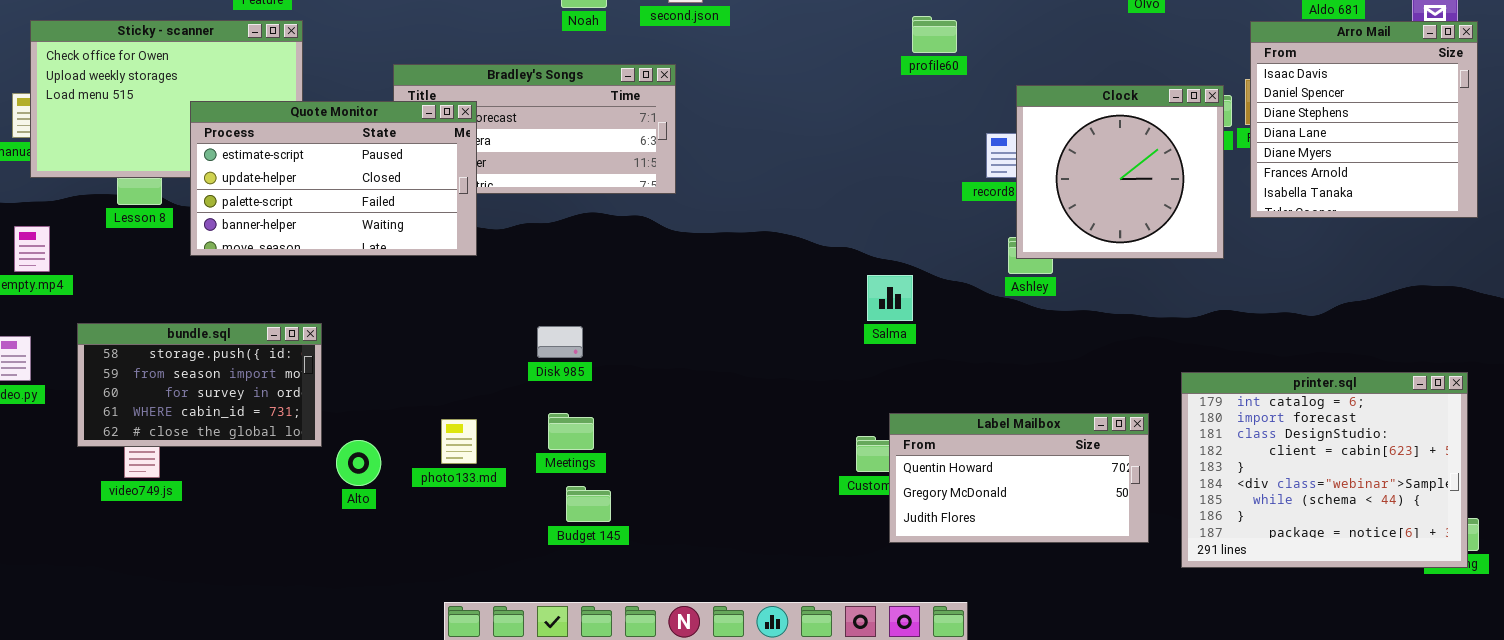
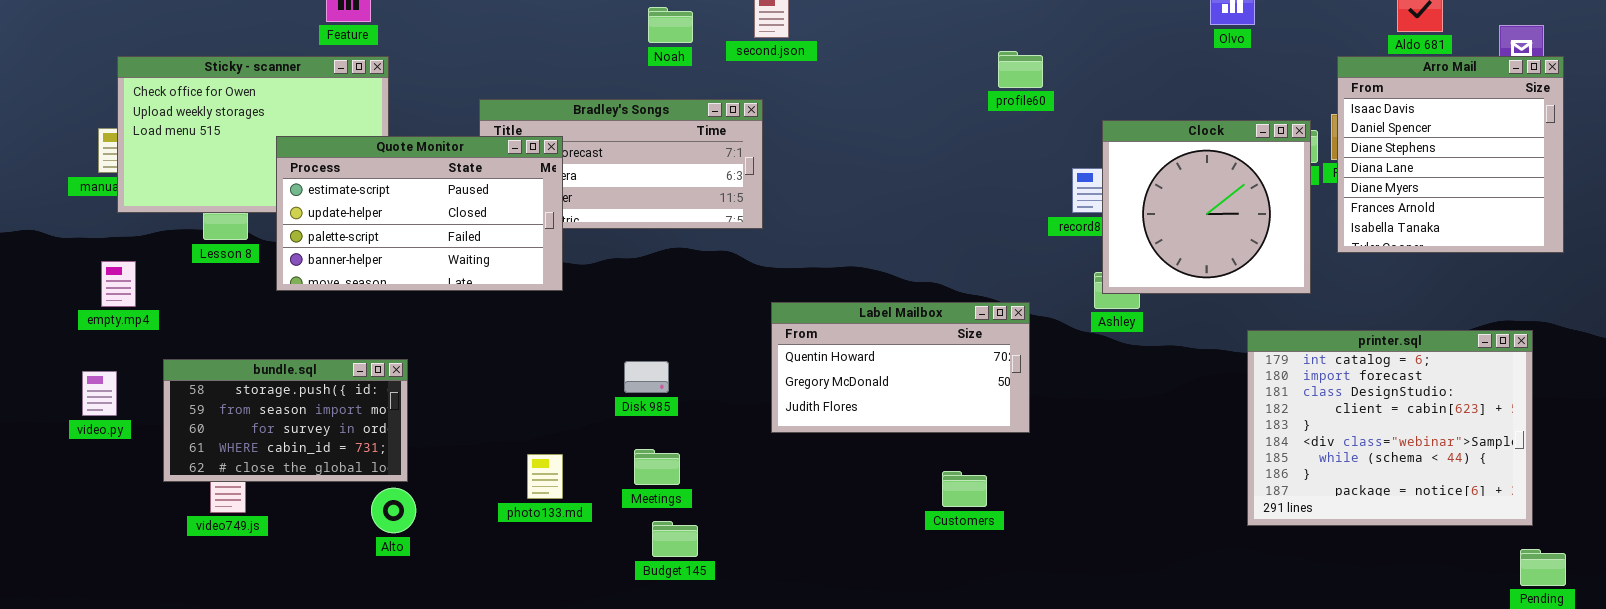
printer.sql: [1181,372,1468,568] -> [1247,330,1533,526], moved
Label Mailbox: [889,413,1149,543] -> [771,302,1030,433], moved
Alto: [336,440,381,486] -> [371,488,416,533], moved

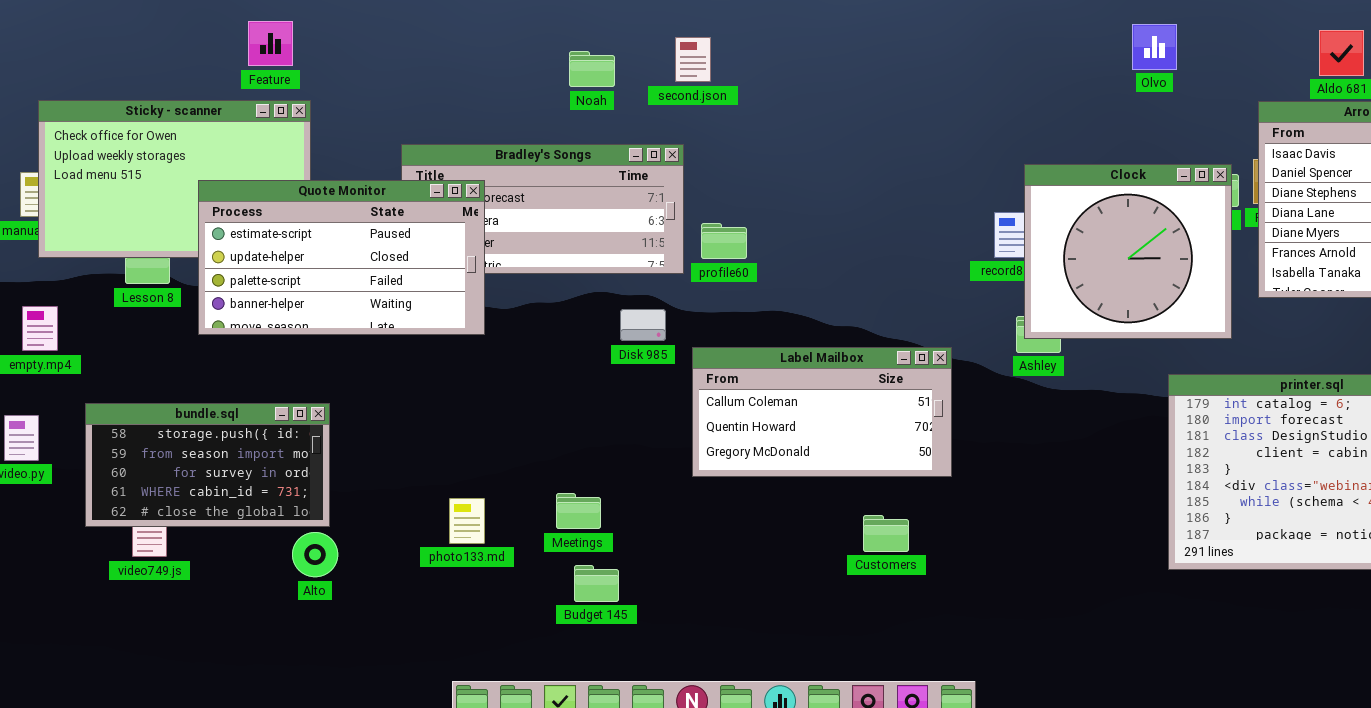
profile60: [998,51,1043,88] -> [701,223,747,259], moved
Label Mailbox: [771,302,1030,433] -> [692,347,952,477], scrolled up 1 row
Disk 985: [624,361,669,393] -> [620,309,666,341], moved

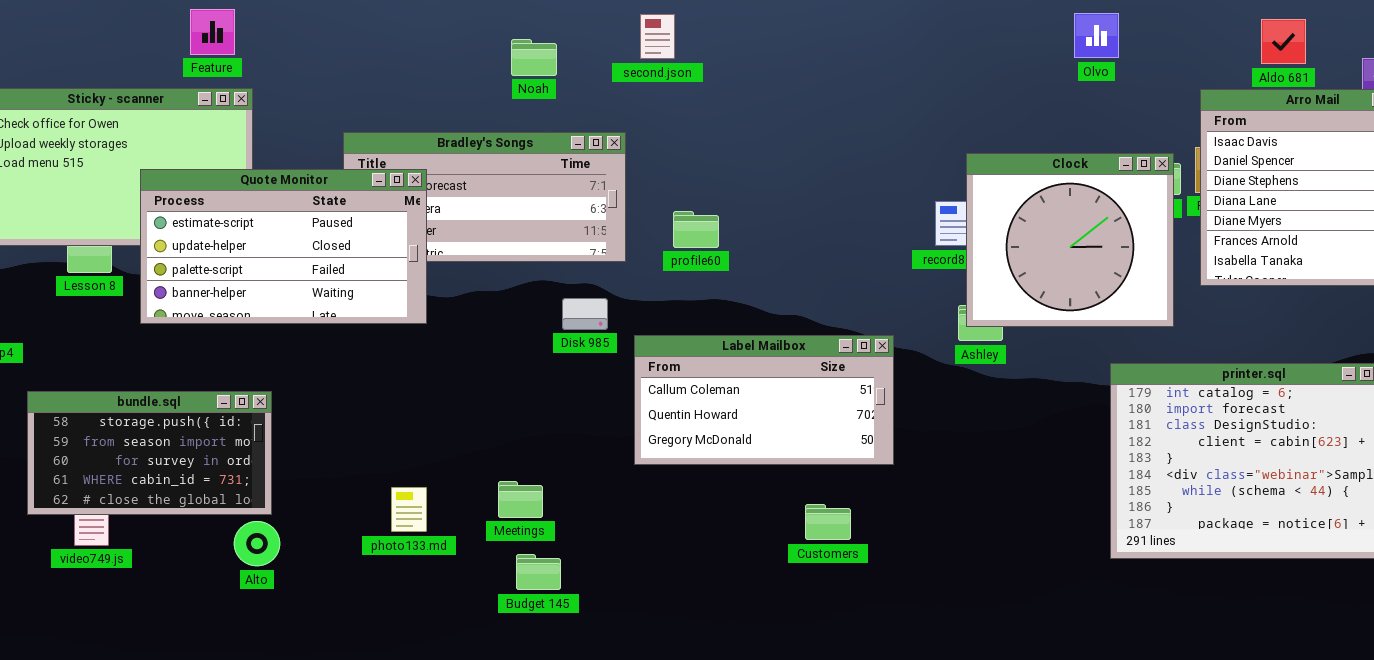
second.json: [675,37,711,82] -> [640,14,675,59], moved
profile60: [701,223,747,259] -> [673,211,719,248], moved

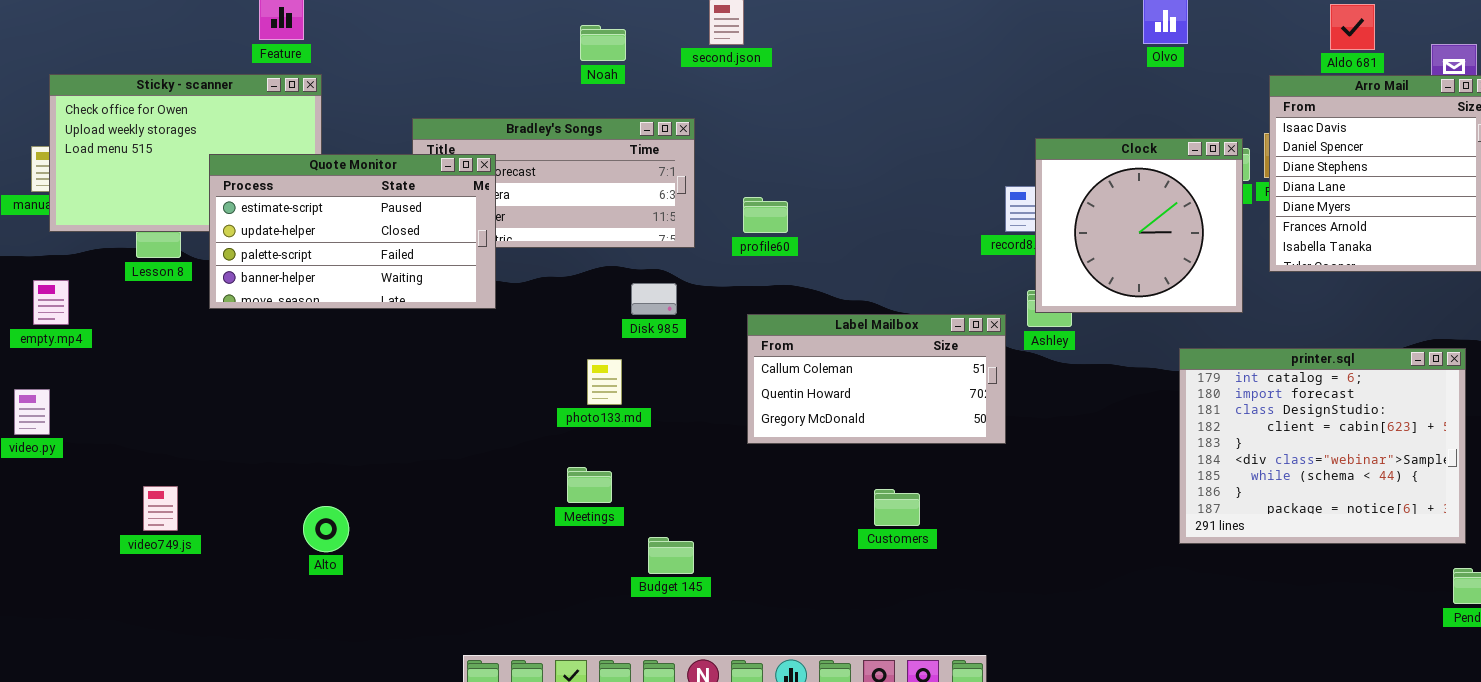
Label Mailbox: [634,335,894,465] -> [747,314,1006,444], moved
bundle.sql: [27,391,272,515] -> none, closed
photo133.md: [391,487,427,532] -> [587,359,622,405], moved
Budget 145: [516,554,561,590] -> [648,537,694,574], moved

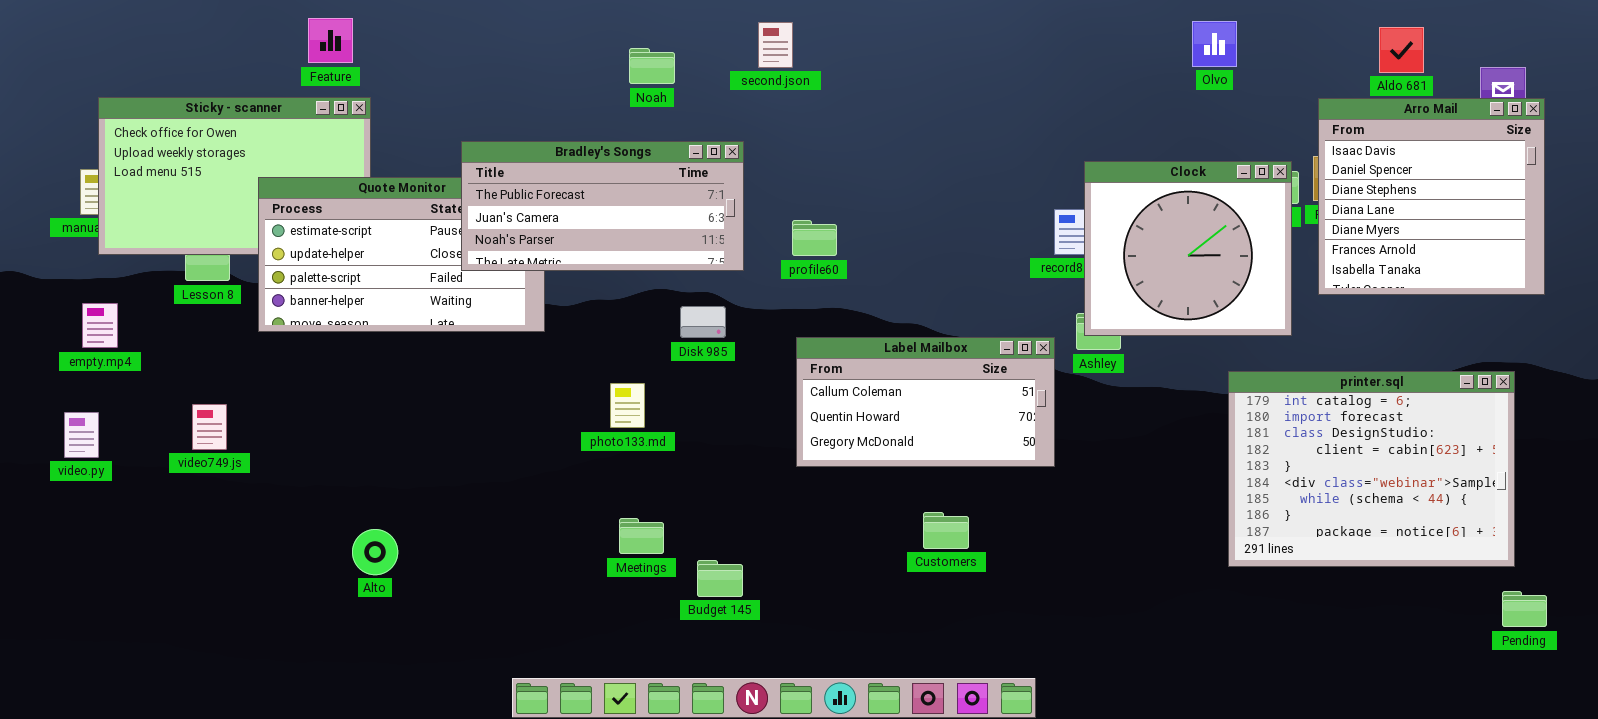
Bradley's Songs: [412,118,695,248] -> [461,141,744,271], raised
photo133.md: [587,359,622,405] -> [610,383,645,428], moved
Meetings: [567,467,612,503] -> [619,518,664,554], moved
video749.js: [143,486,178,531] -> [192,404,227,450], moved

